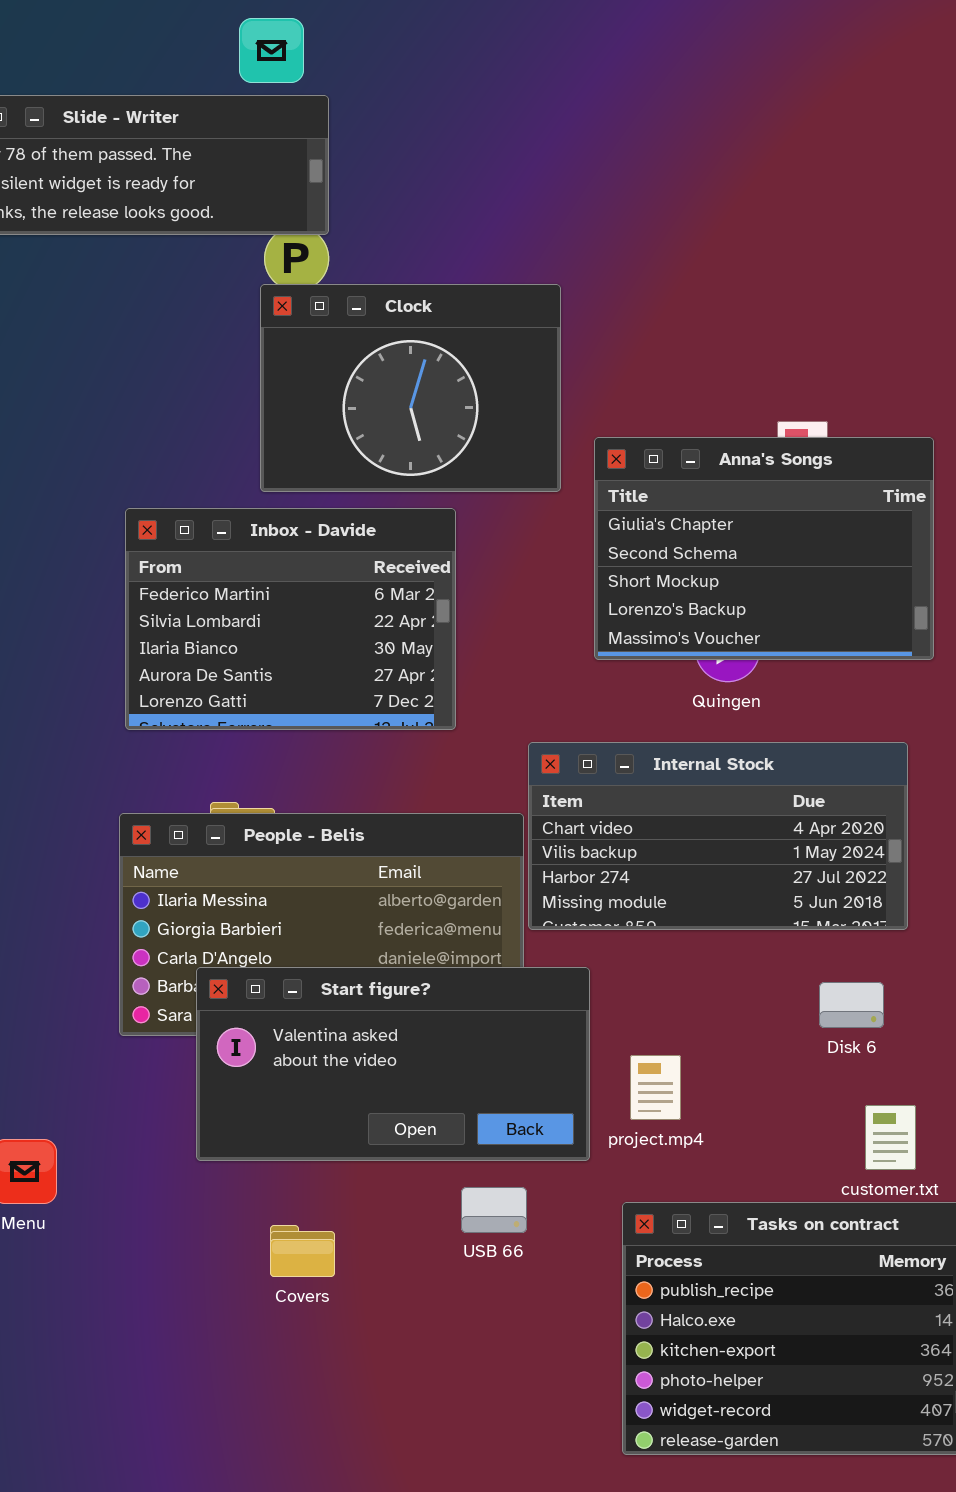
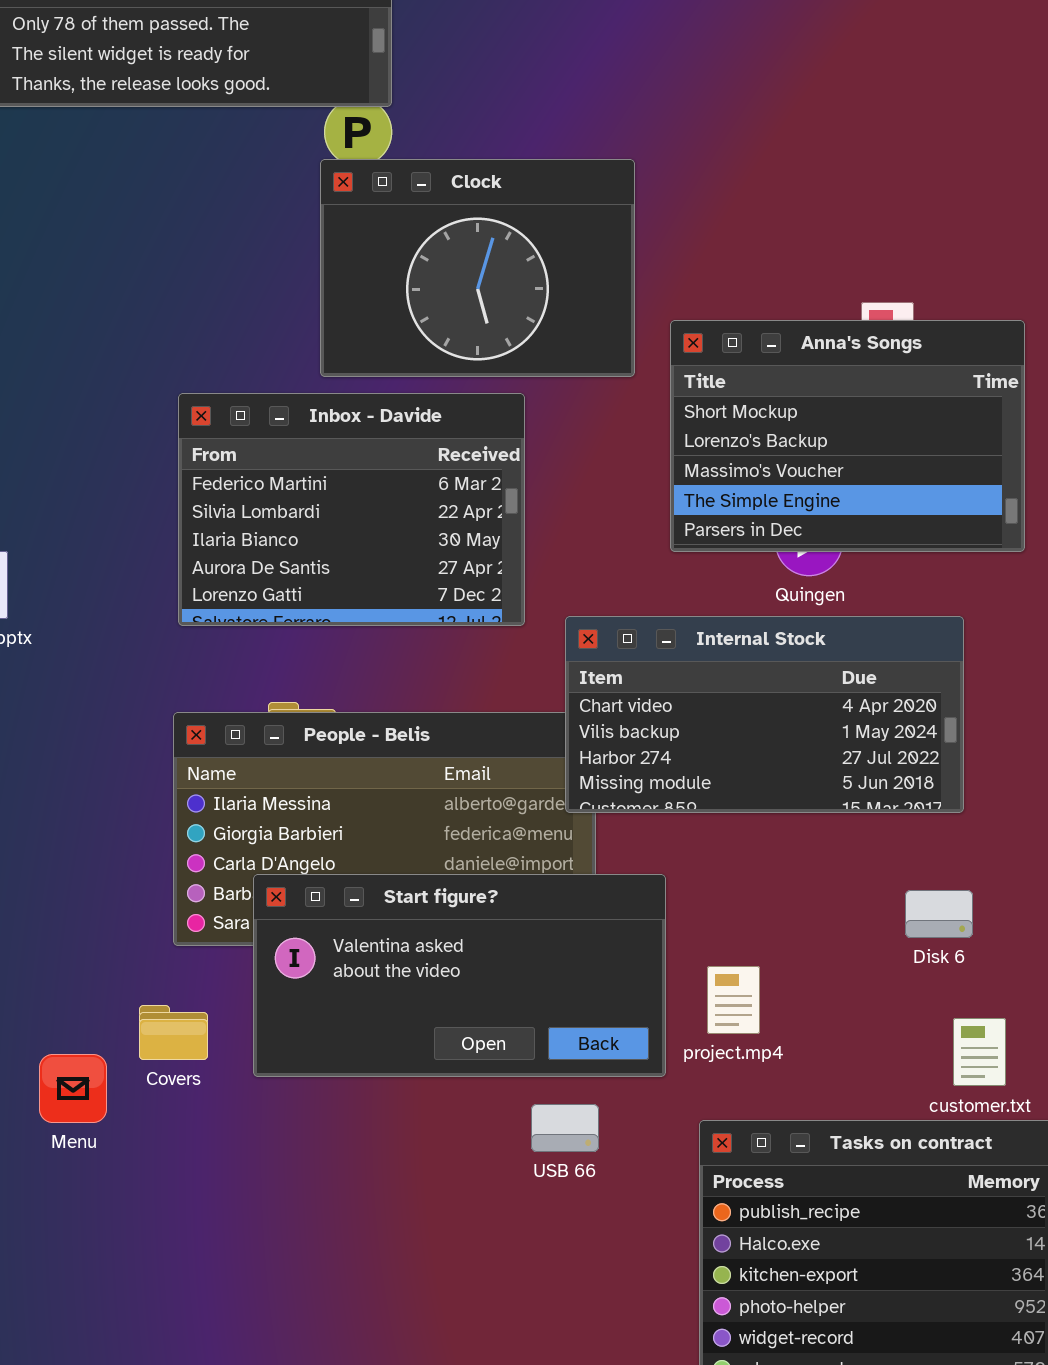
Anna's Songs: [594,437,934,660] -> [670,320,1025,552], scrolled down 2 rows
Internal Stock: [528,742,908,930] -> [565,616,964,813], moved
Covers: [270,1225,335,1277] -> [139,1005,208,1060], moved

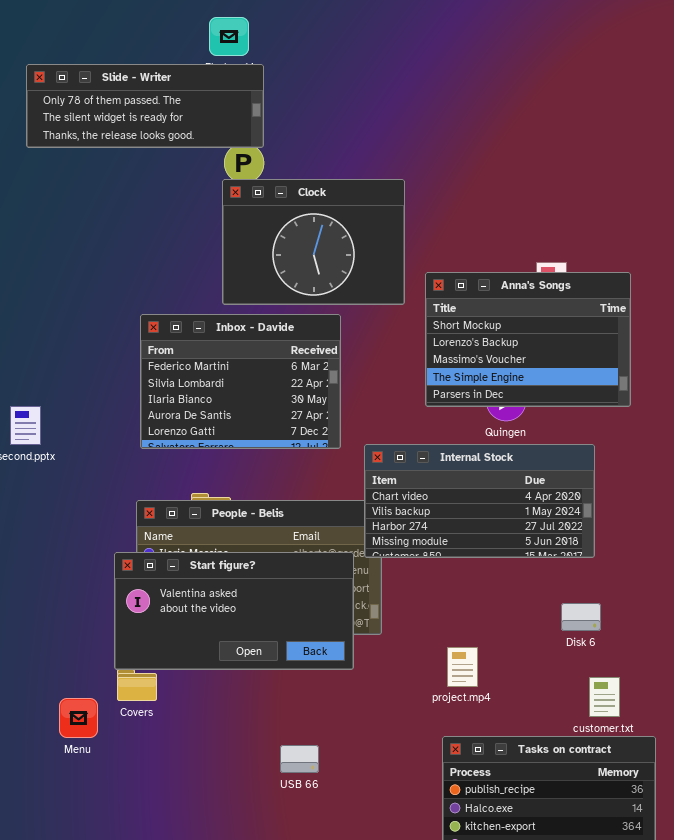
Start figure?: [253,874,666,1077] -> [114,552,354,670], moved
USB 66: [531,1104,599,1152] -> [280,745,319,773], moved

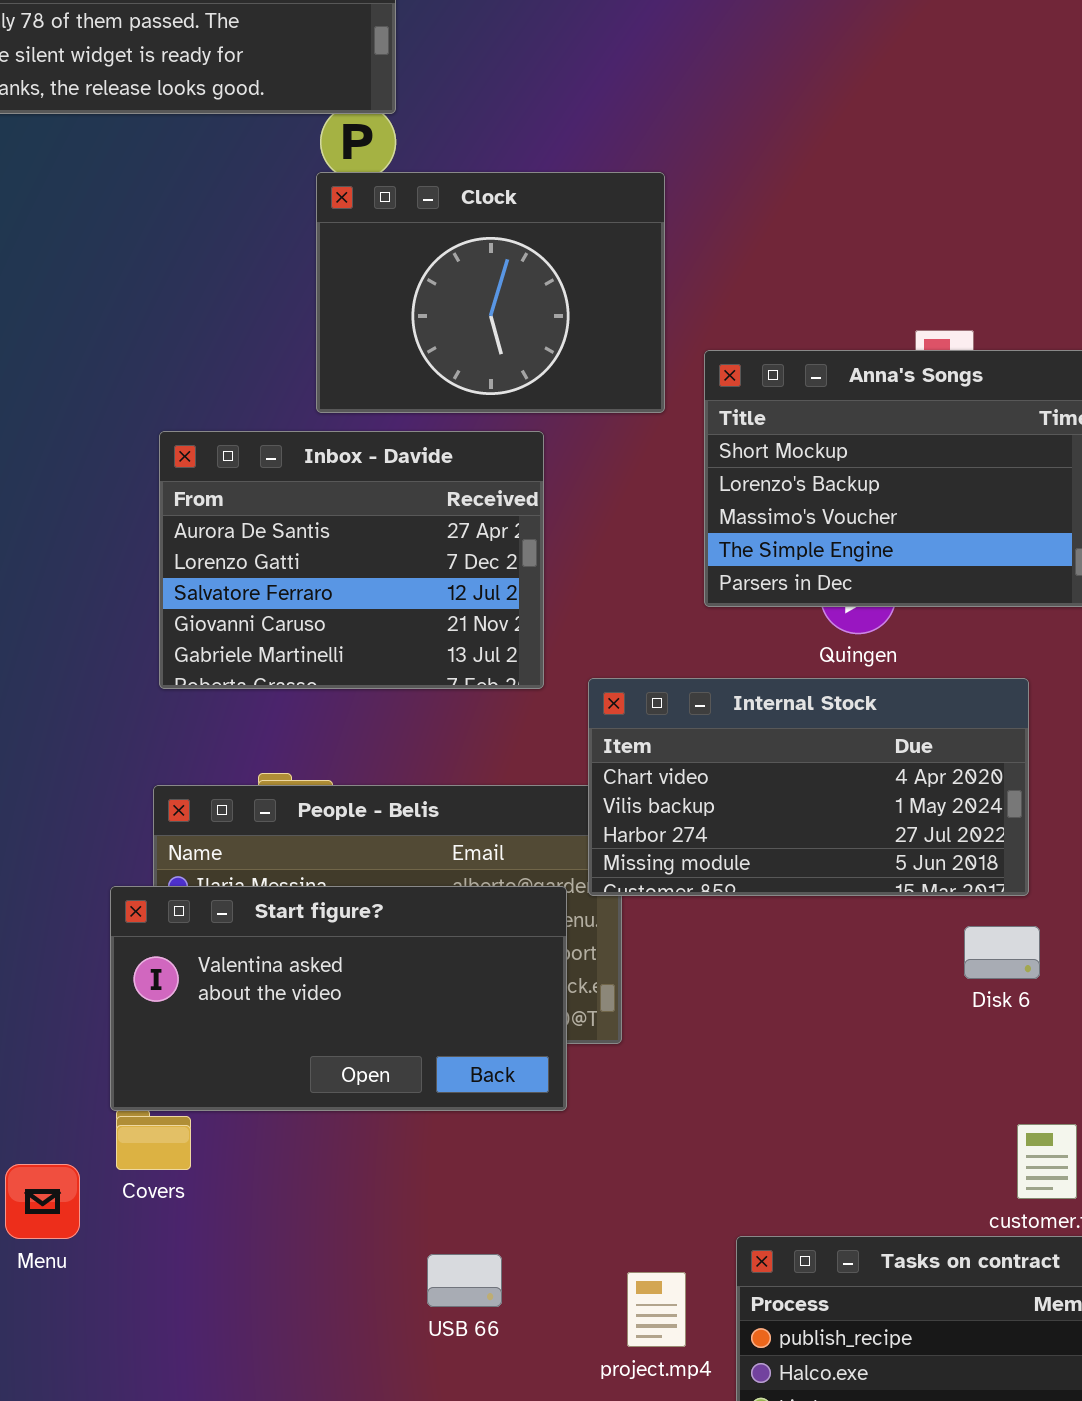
Inbox - Davide: [140,314,341,449] -> [159,431,544,689], scrolled down 3 rows
Disk 6: [561,603,601,631] -> [964,926,1040,979], moved
project.mp4: [447,647,478,687] -> [627,1272,686,1347], moved

